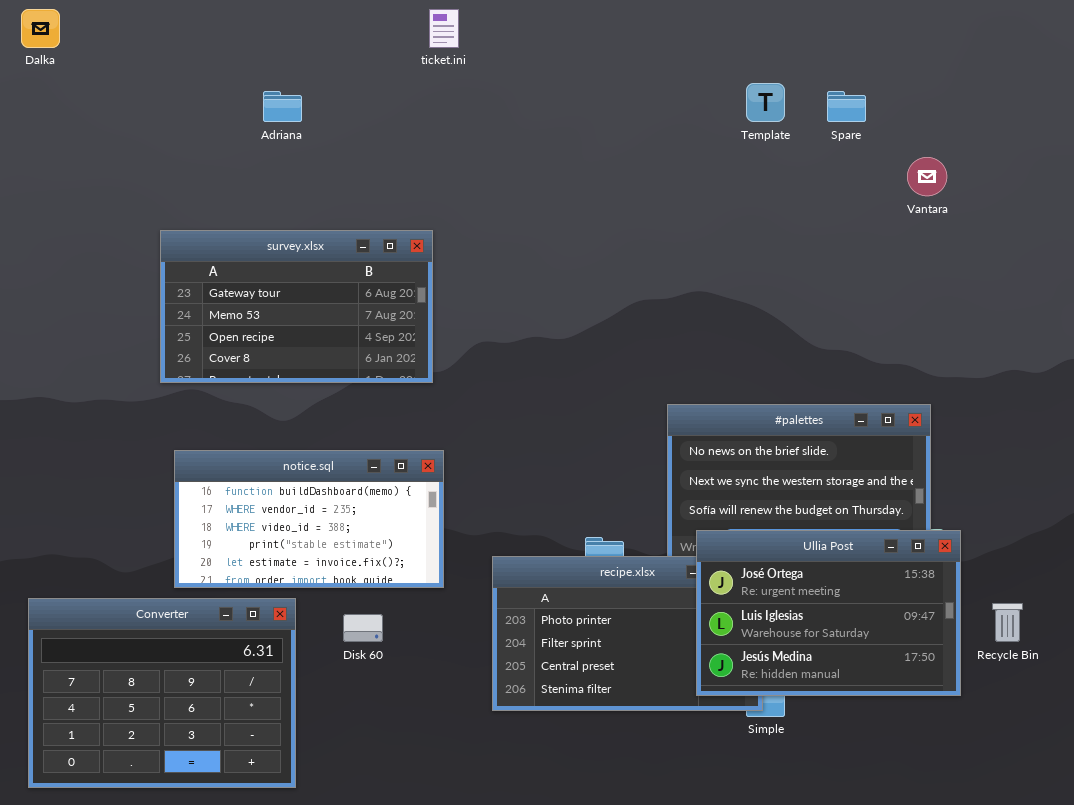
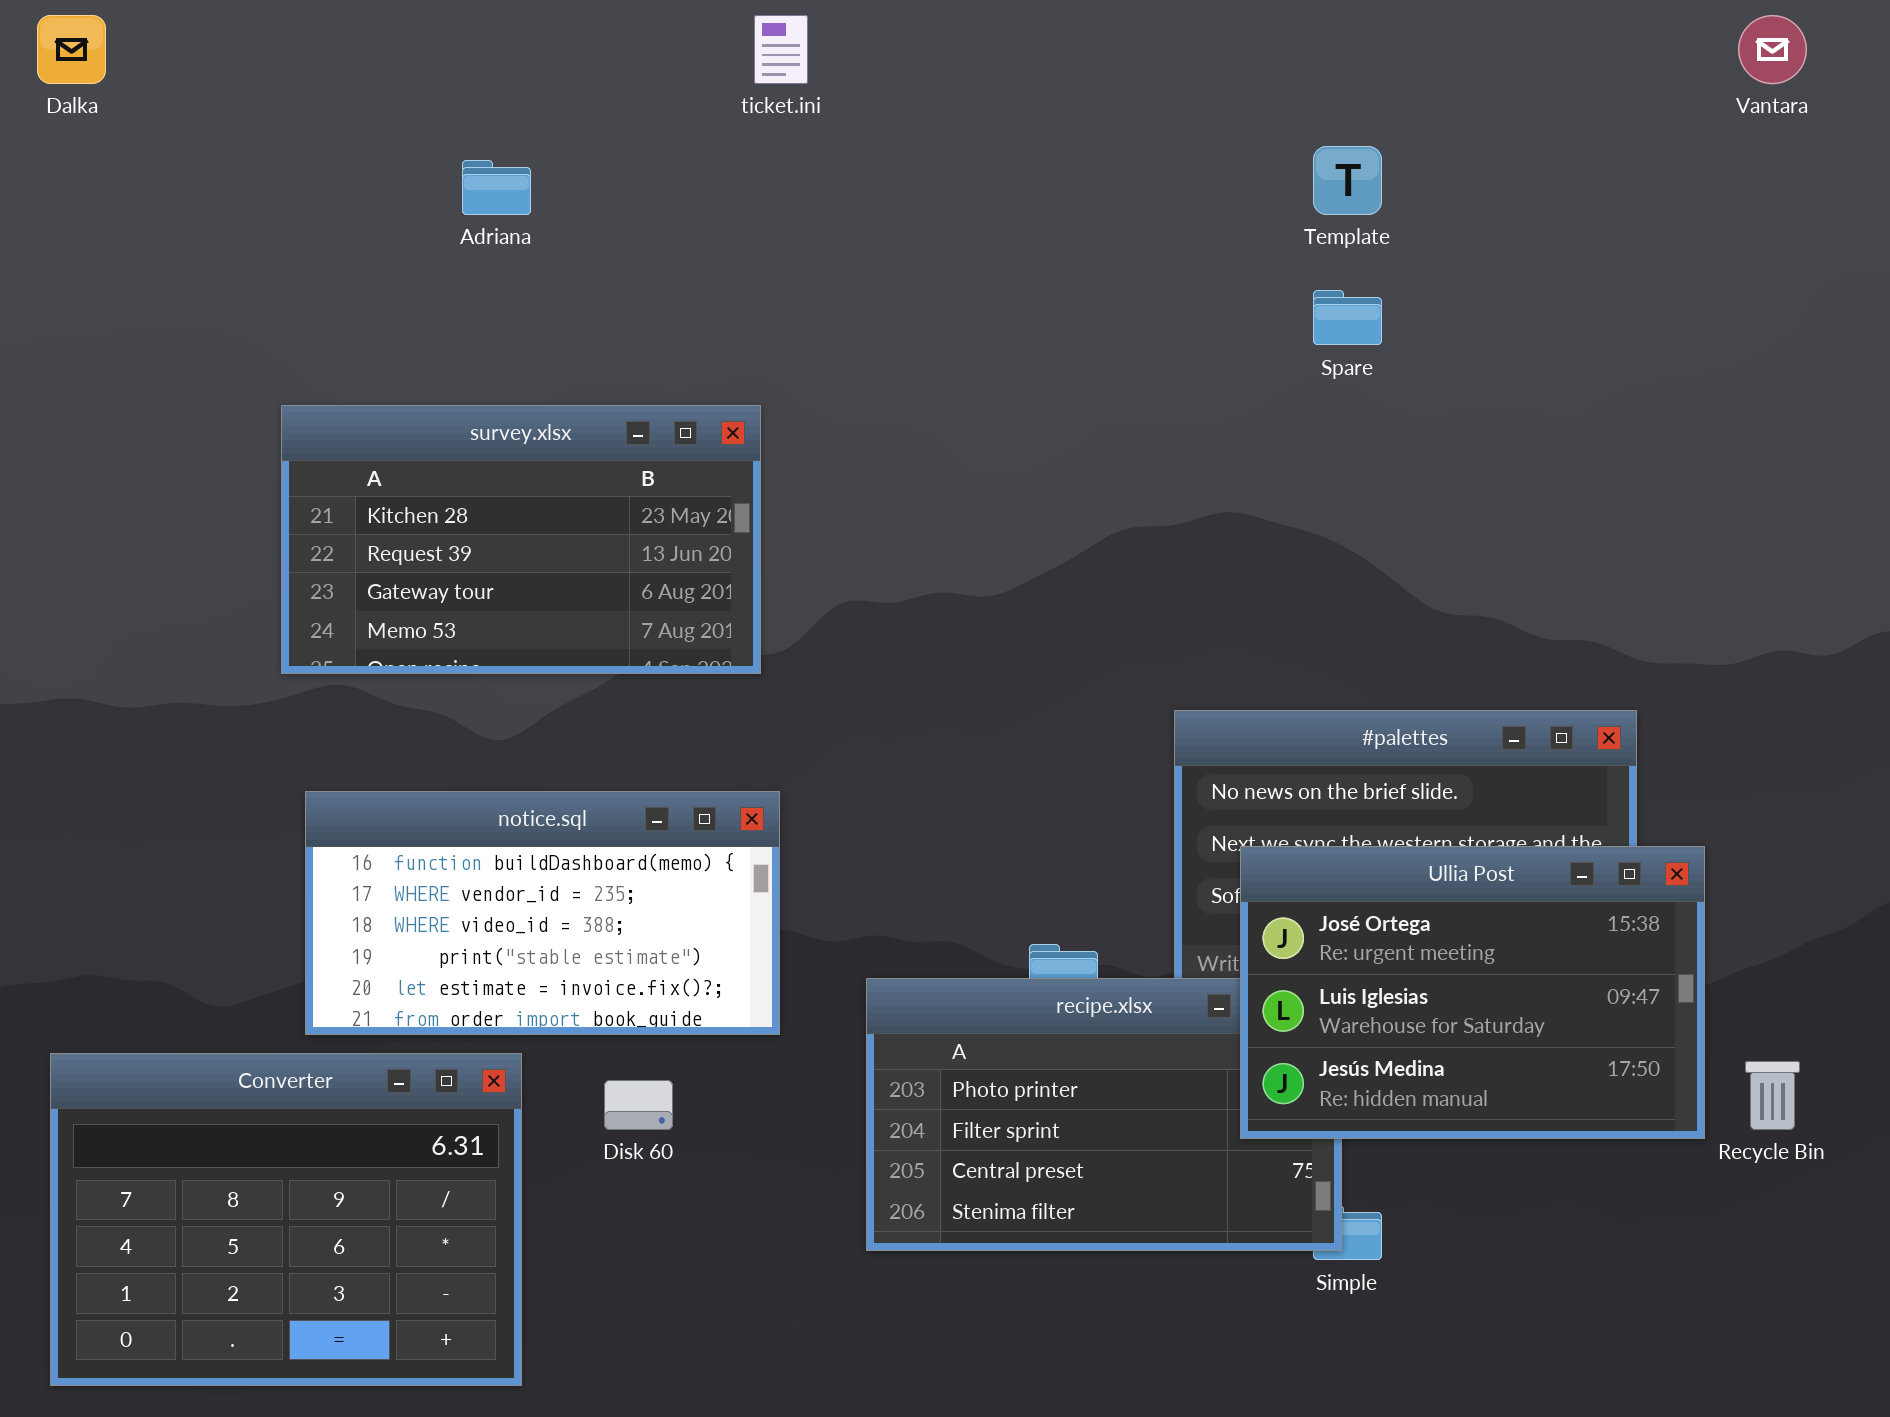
Spare: [827,91,866,122] -> [1313,290,1382,345], moved
Vantara: [907,157,947,196] -> [1738,15,1807,84], moved
survey.xlsx: [160,230,433,383] -> [281,405,761,674], scrolled up 2 rows
Ullia Post: [696,530,961,696] -> [1240,846,1705,1139], moved

